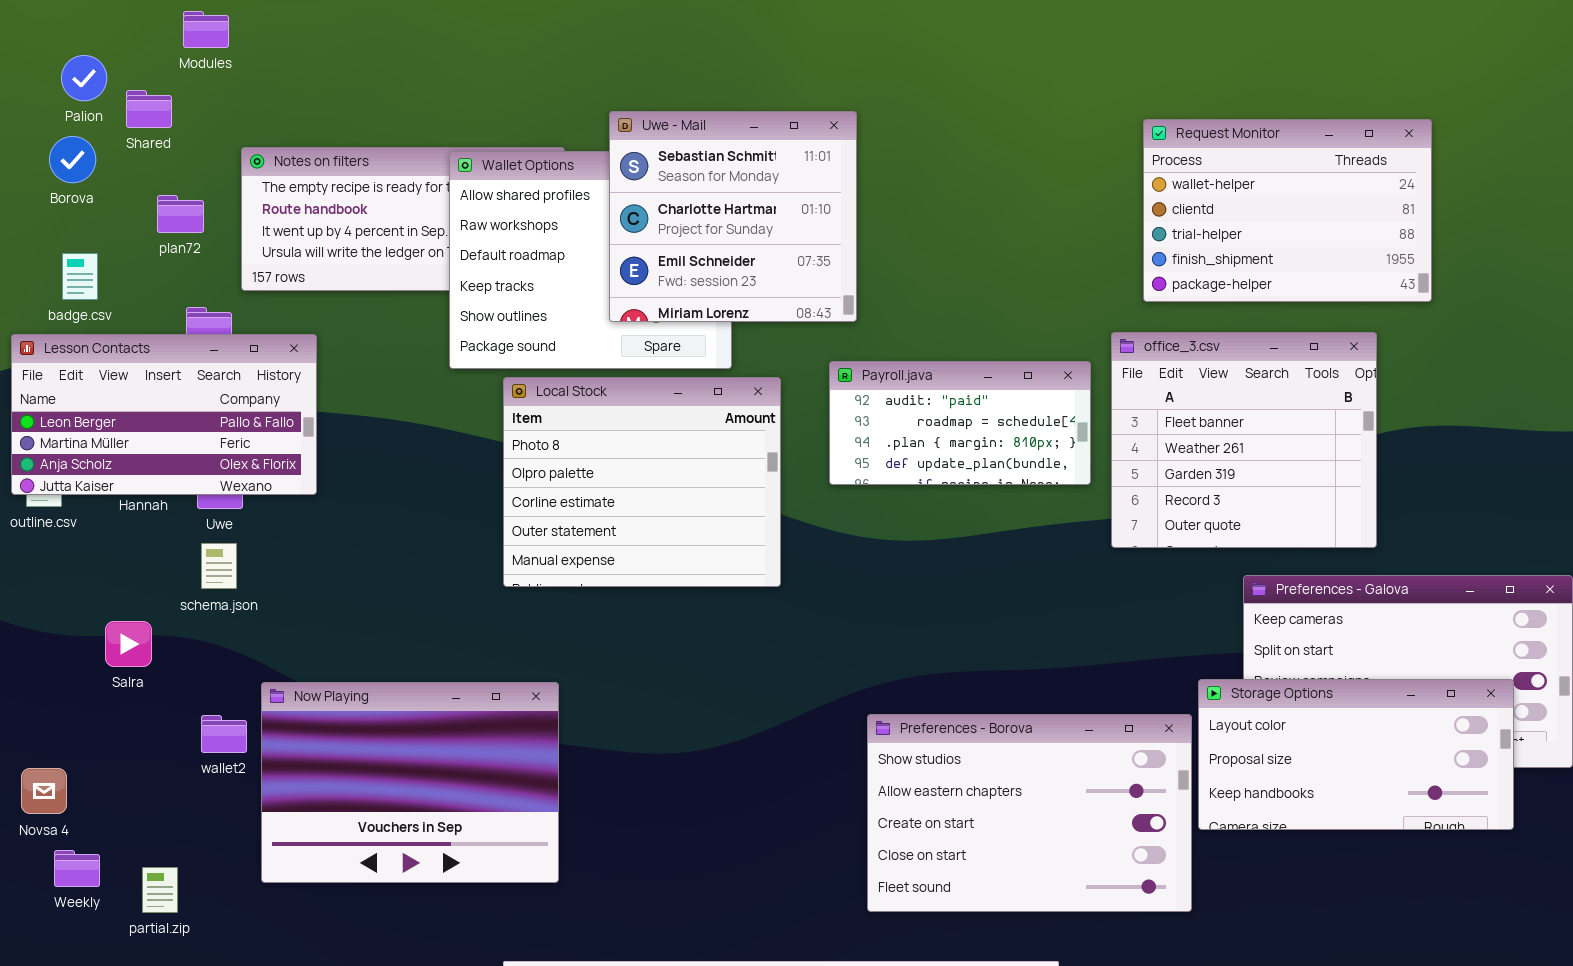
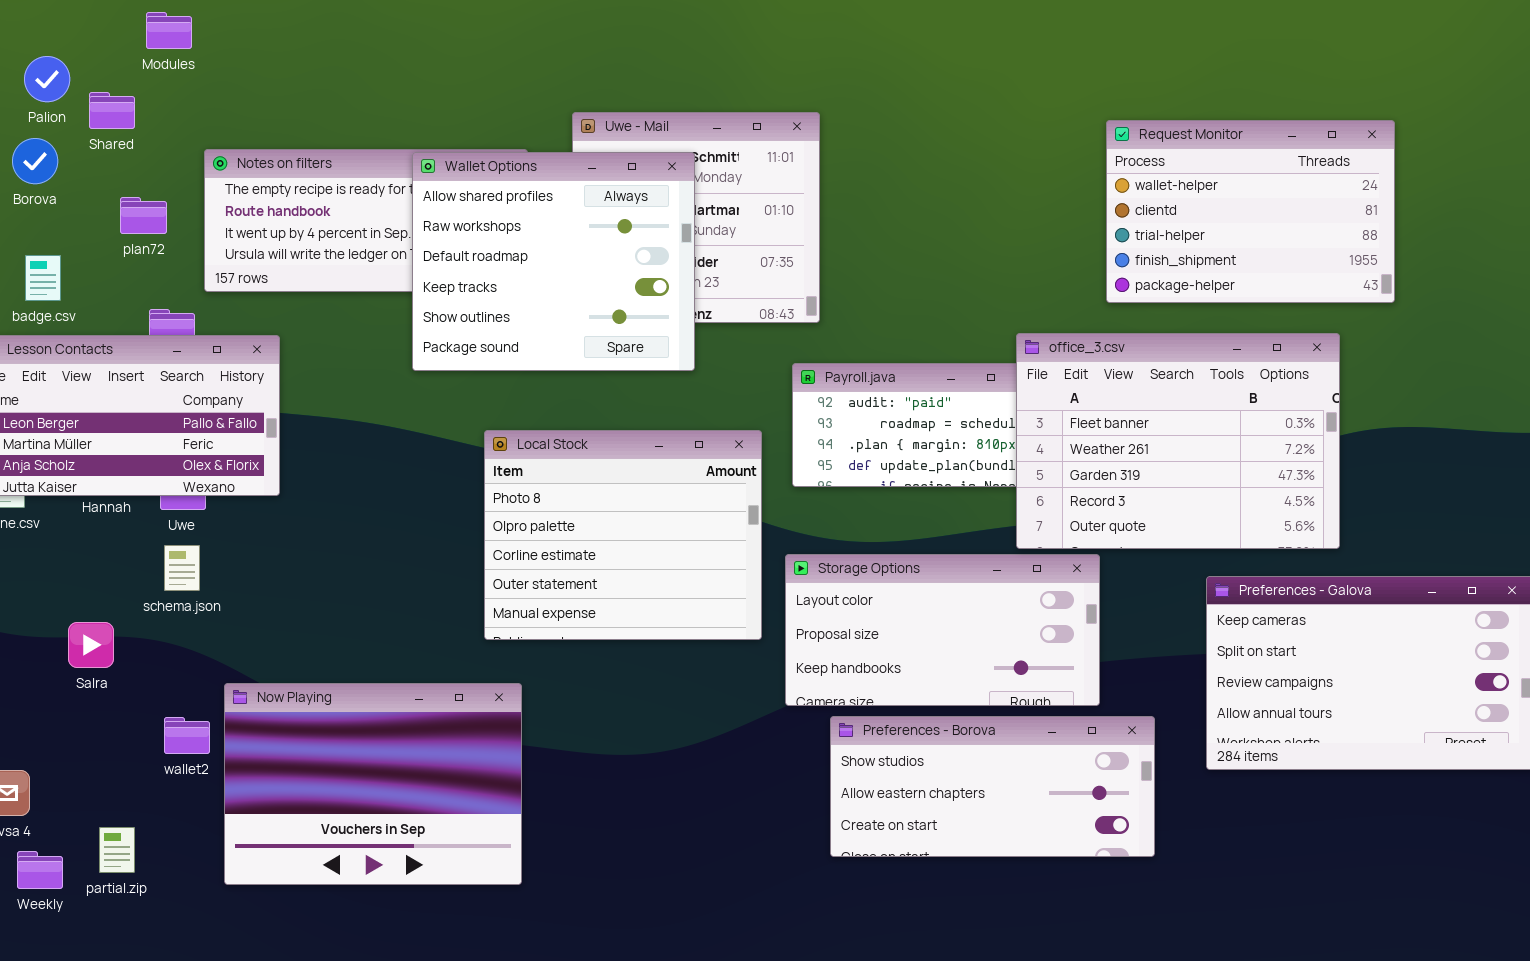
Wallet Options: [449,151,732,369] -> [412,152,695,371], raised
office_3.csv: [1111,332,1377,548] -> [1016,333,1340,549], resized
Local Stock: [503,377,781,587] -> [484,430,762,640], moved
Storage Options: [1198,679,1514,830] -> [785,554,1100,706], moved
Preferences - Borova: [867,714,1192,912] -> [830,716,1155,857], resized
partial.zip: [142,867,178,913] -> [99,827,135,873], moved

